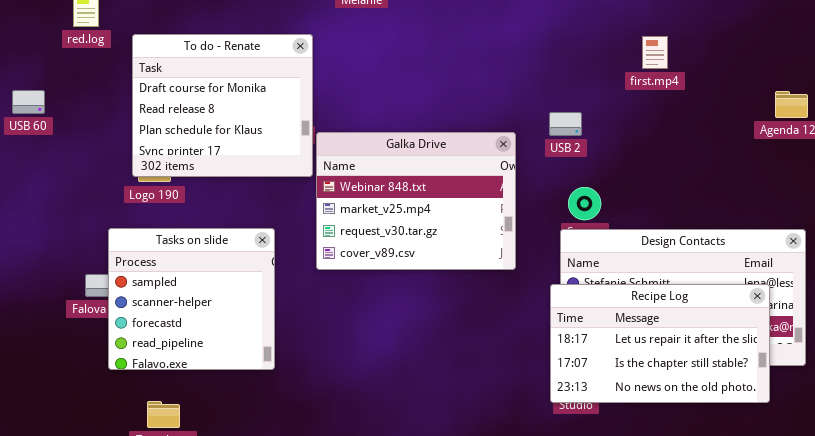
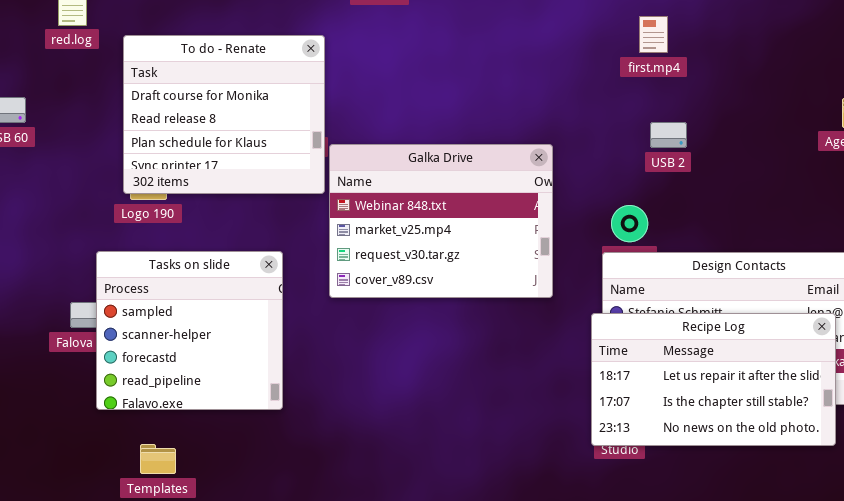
first.mp4: [642,36,668,69] -> [639,16,668,53], moved
USB 2: [549,112,582,136] -> [650,122,687,148], moved

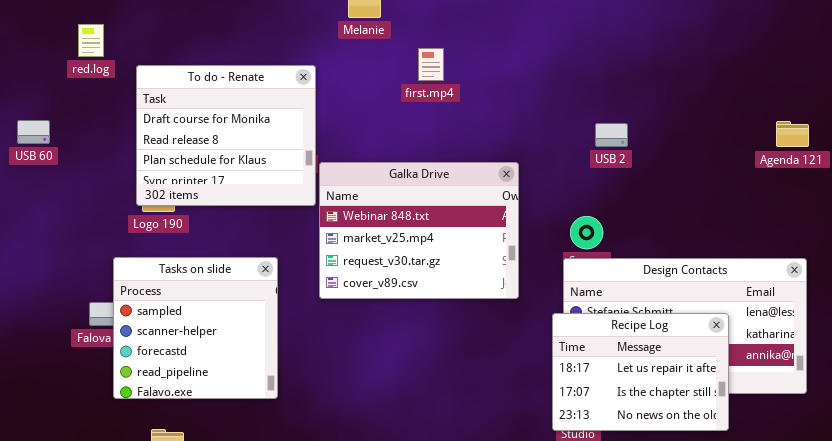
first.mp4: [639,16,668,53] -> [418,48,444,81], moved
USB 2: [650,122,687,148] -> [595,123,628,147], moved
Recipe Log: [591,313,836,446] -> [552,313,729,431], resized

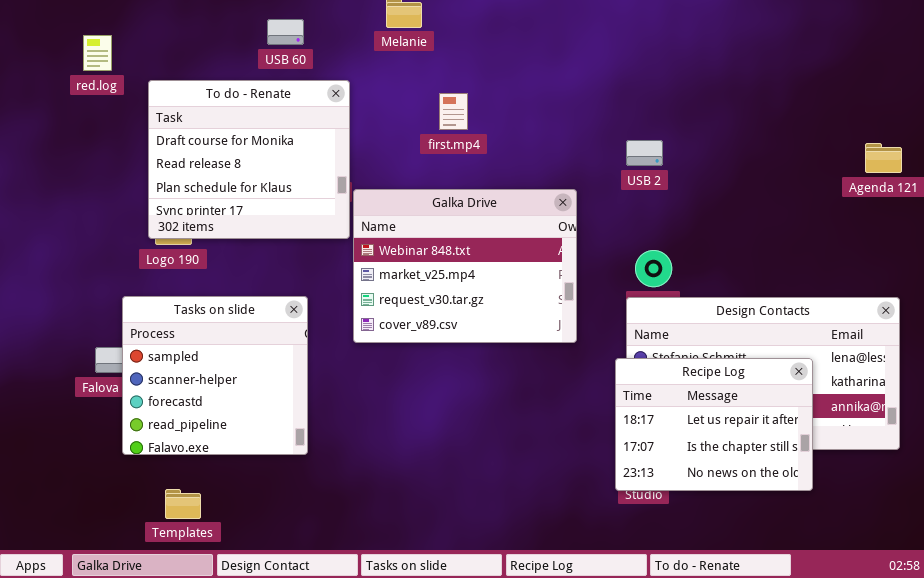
first.mp4: [418,48,444,81] -> [439,93,468,130], moved
USB 60: [17,120,50,144] -> [267,19,304,45], moved
USB 2: [595,123,628,147] -> [626,140,663,166], moved

